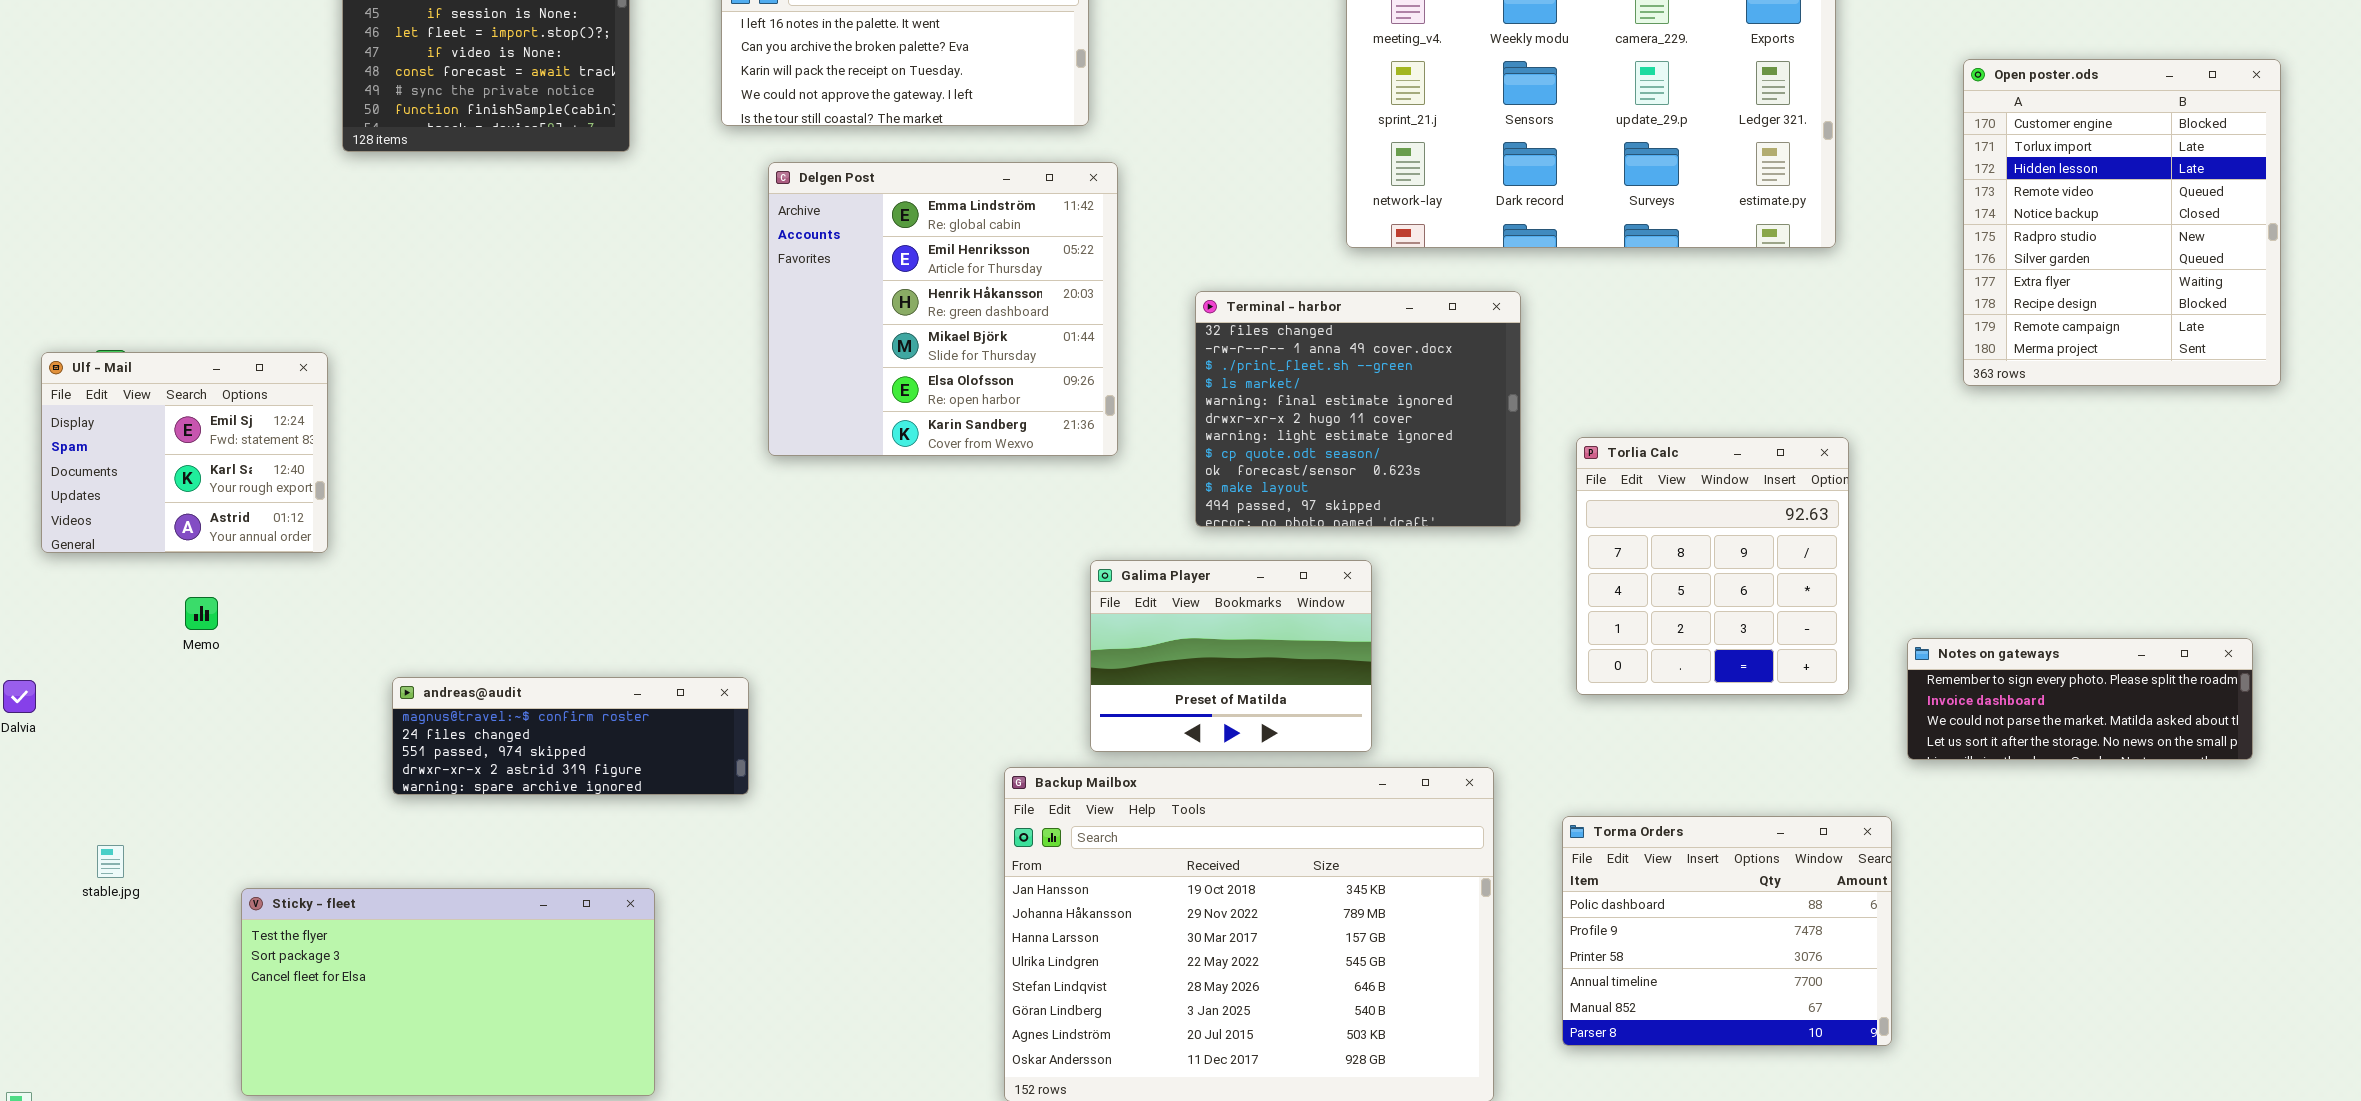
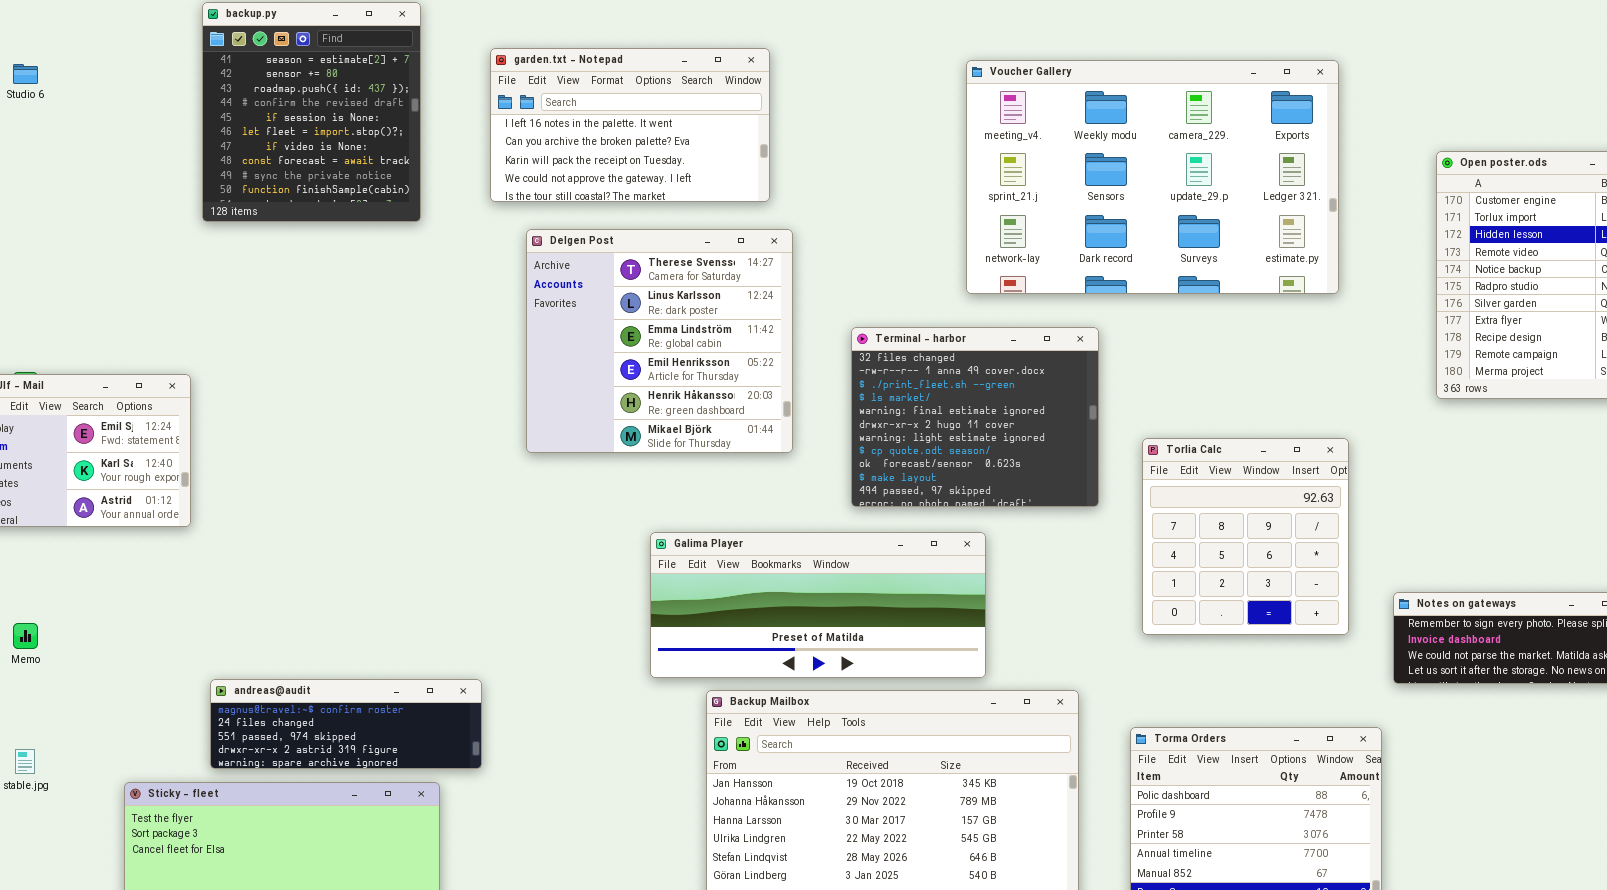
Delgen Post: [768,162,1118,456] -> [526,229,793,453], scrolled up 2 rows
Galima Player: [1090,560,1372,752] -> [650,532,986,678], resized
Memo: [185,597,218,630] -> [13,623,38,649], moved
andreas@audit: [392,677,749,795] -> [210,679,482,769], moved

